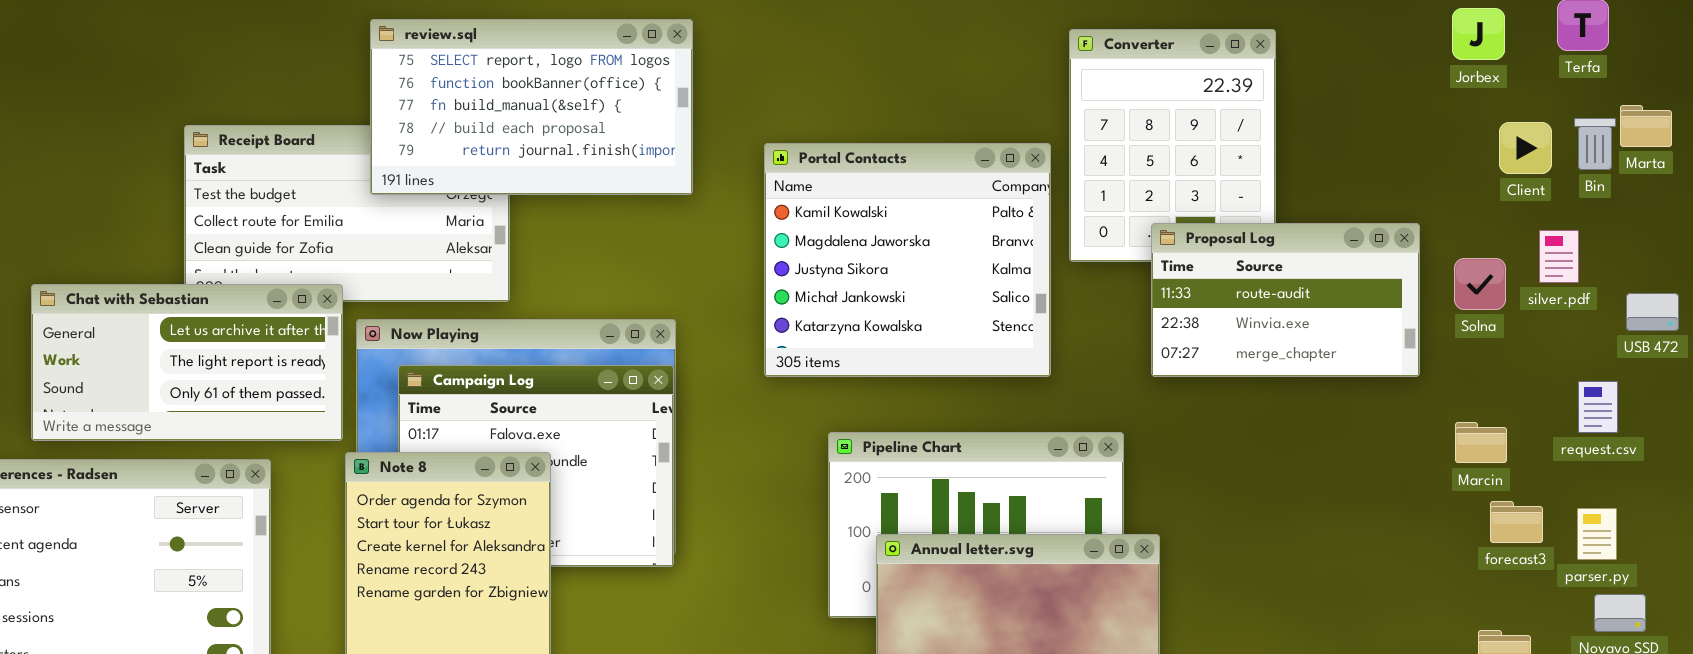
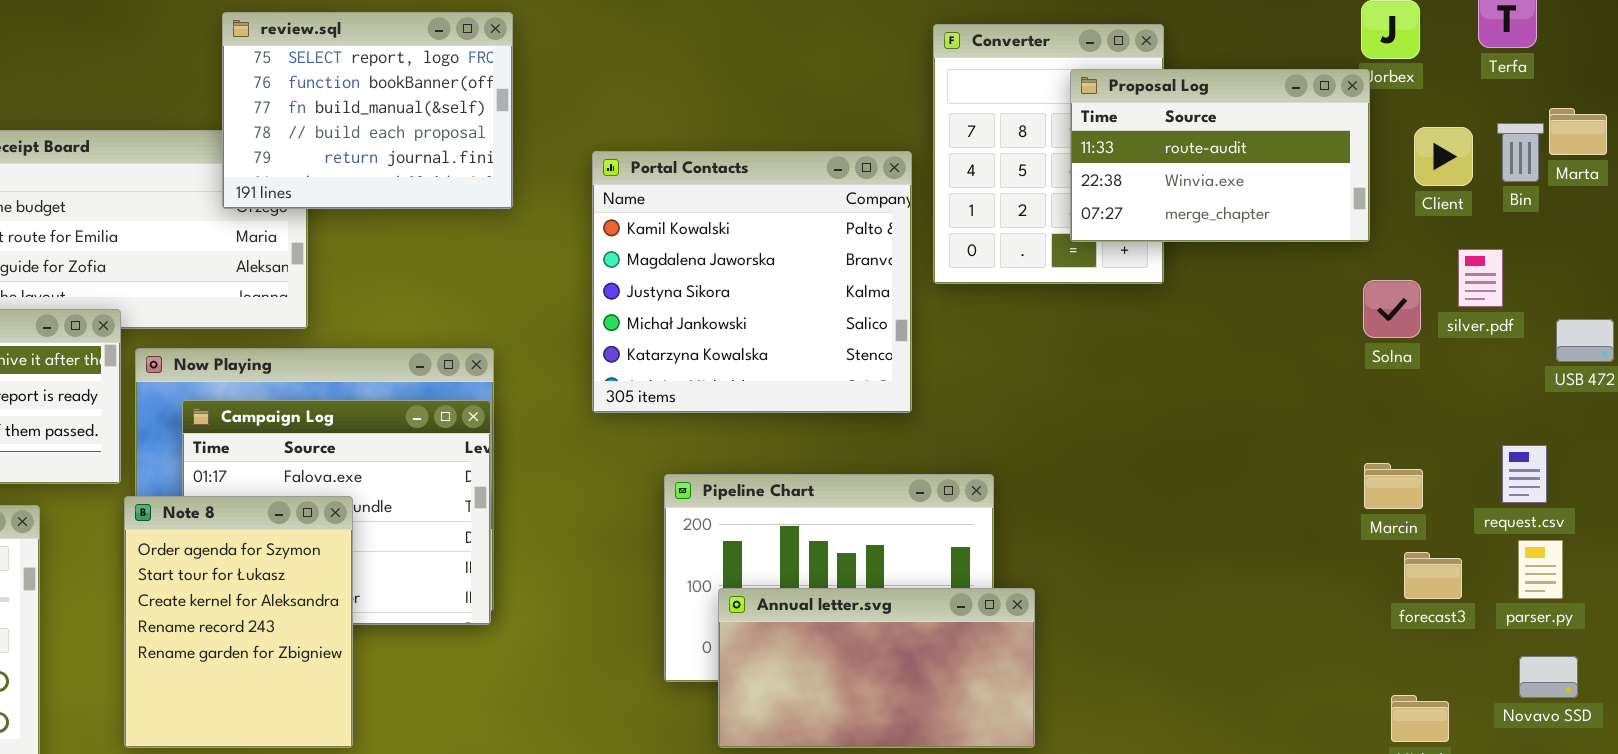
review.sql: [370,19,693,195] -> [222,12,513,209], resized
Proposal Log: [1151,223,1420,377] -> [1070,69,1370,242], moved
request.csv: [1578,381,1618,433] -> [1502,445,1547,503], moved
parser.py: [1577,508,1617,560] -> [1518,540,1563,599], moved

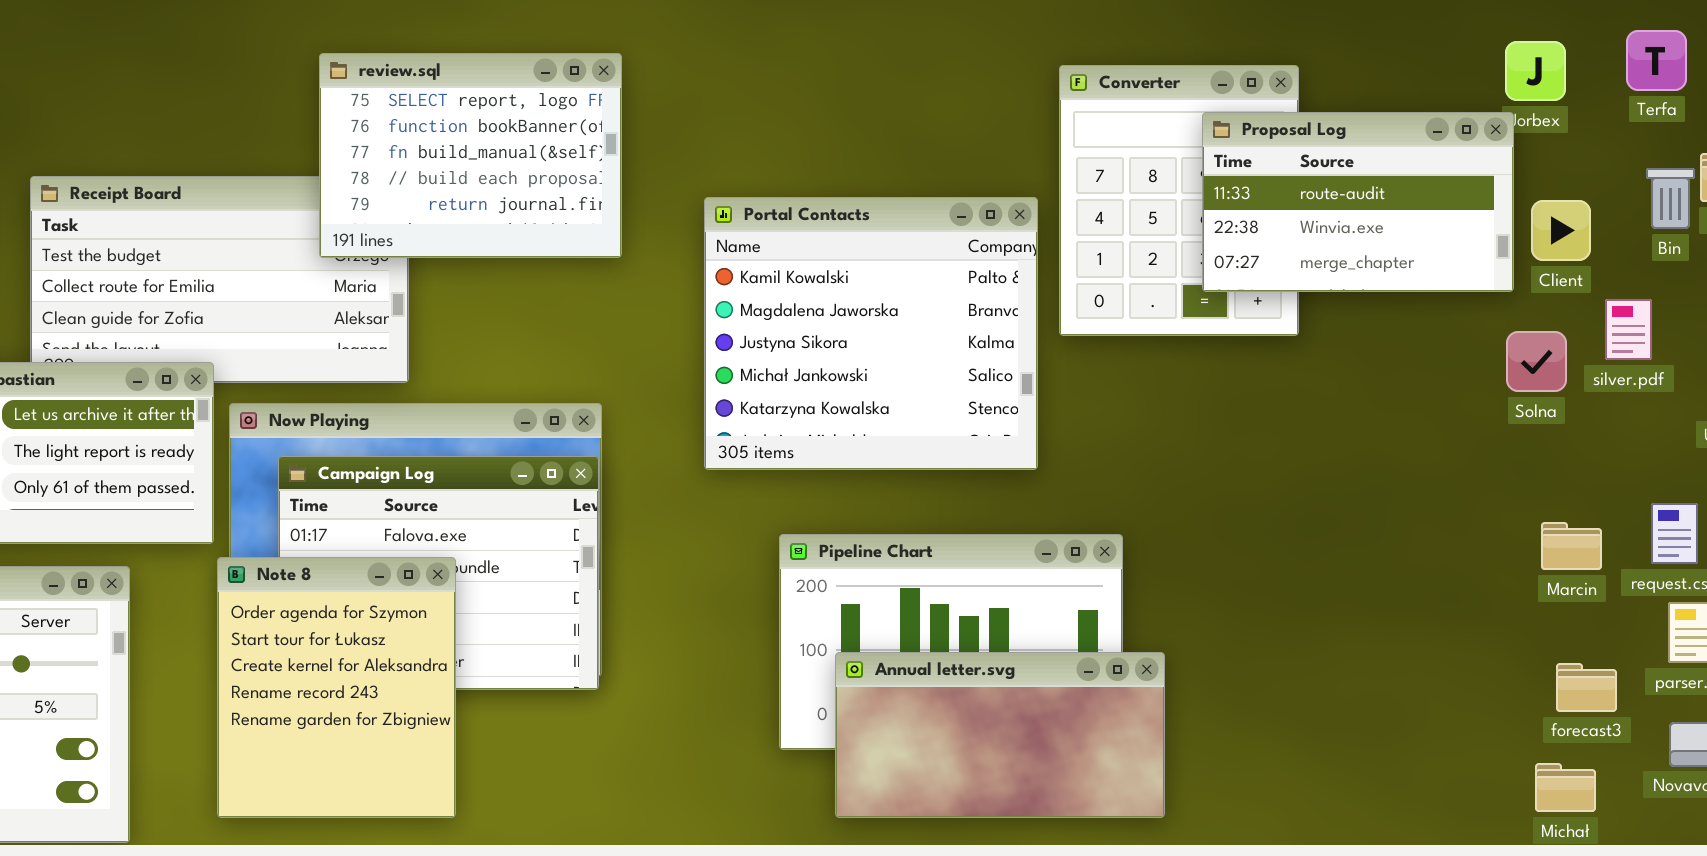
Client: [1414,127,1473,186] -> [1531,200,1591,261], moved
Marcin: [1364,463,1423,509] -> [1541,522,1602,570], moved
forecast3: [1404,552,1462,599] -> [1556,663,1617,712], moved

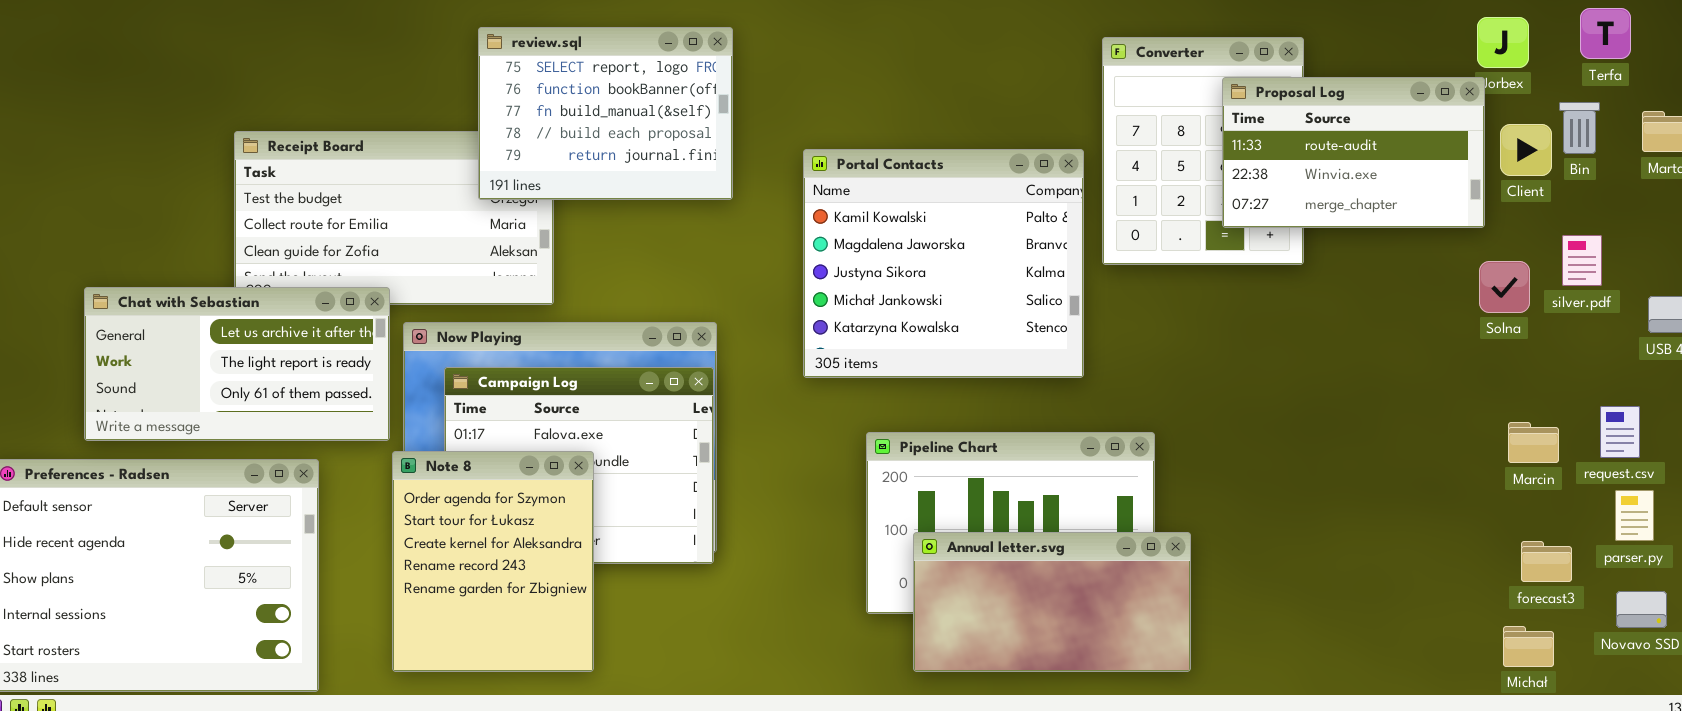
Bin: [1646,168,1695,229] -> [1559,102,1600,154], moved
Client: [1531,200,1591,261] -> [1500,124,1552,176], moved

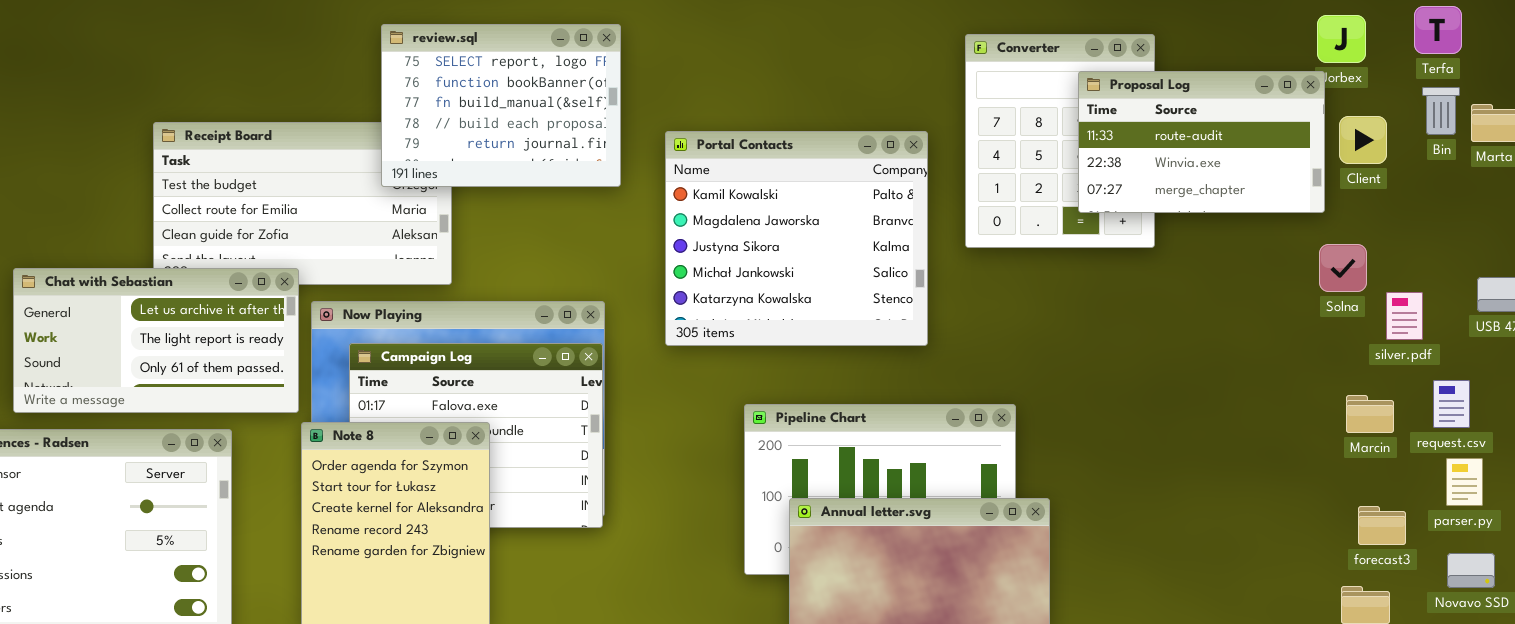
Bin: [1559,102,1600,154] -> [1422,87,1460,135], moved
Portal Contacts: [803,149,1084,378] -> [665,131,928,346], moved
silver.pdf: [1562,235,1602,286] -> [1386,292,1423,340], moved

